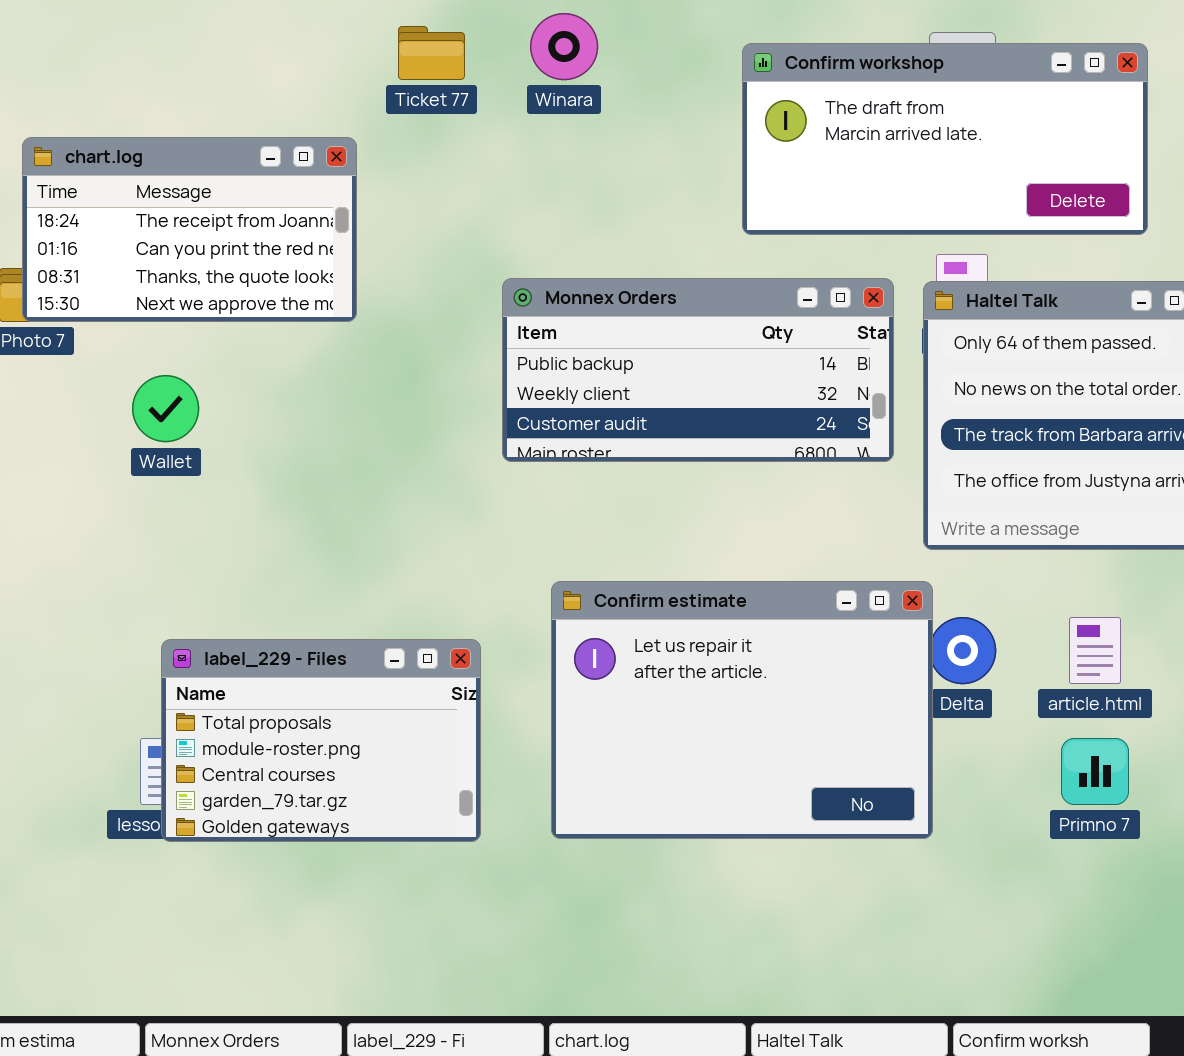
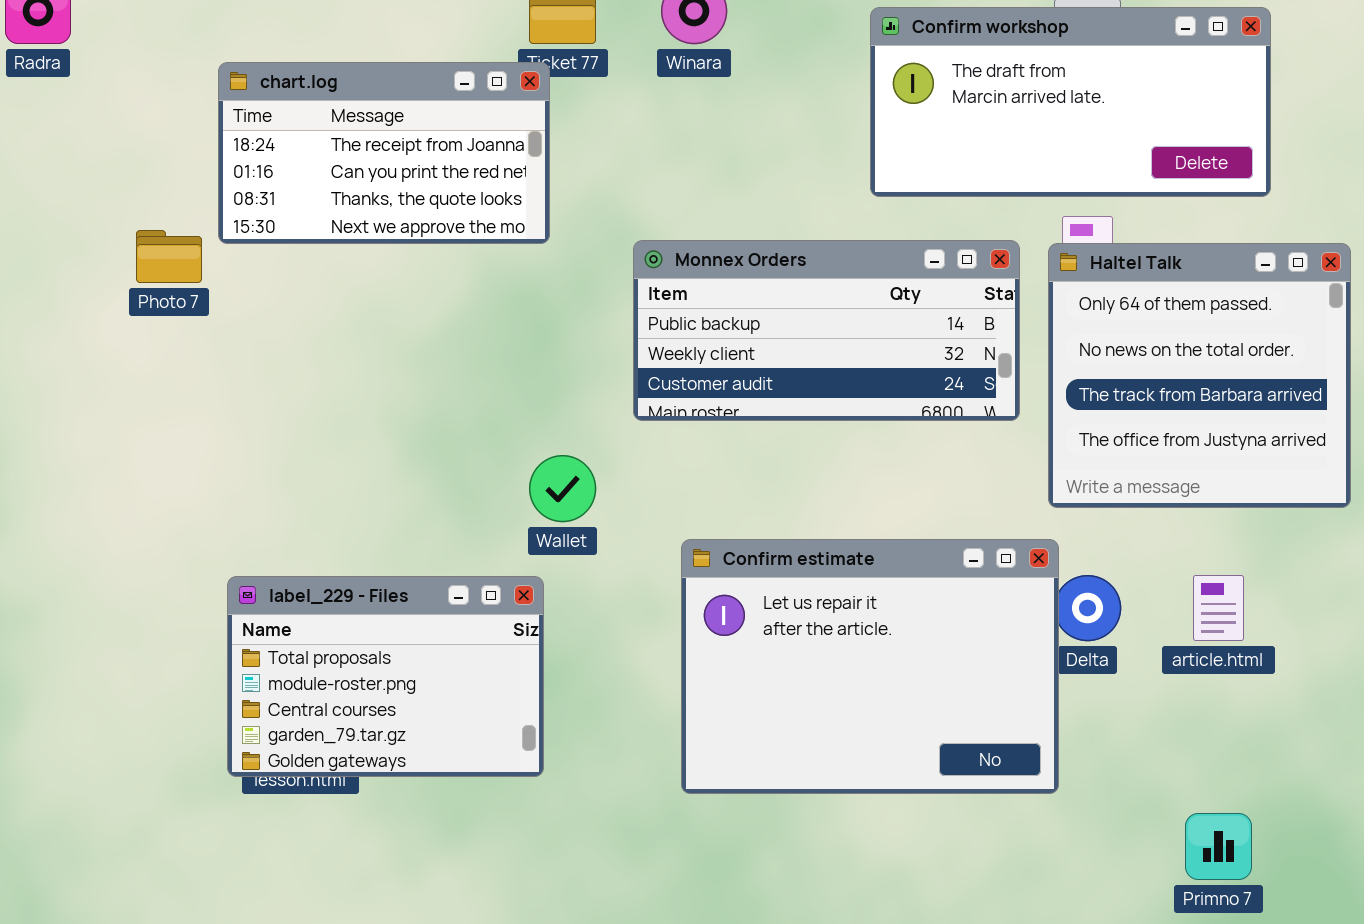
chart.log: [22,137,357,322] -> [218,62,550,244], moved
Wallet: [132,375,199,442] -> [529,455,596,522], moved
label_229 - Files: [161,639,481,842] -> [227,576,544,777], moved
Primno 7: [1061,738,1129,805] -> [1185,813,1252,880], moved

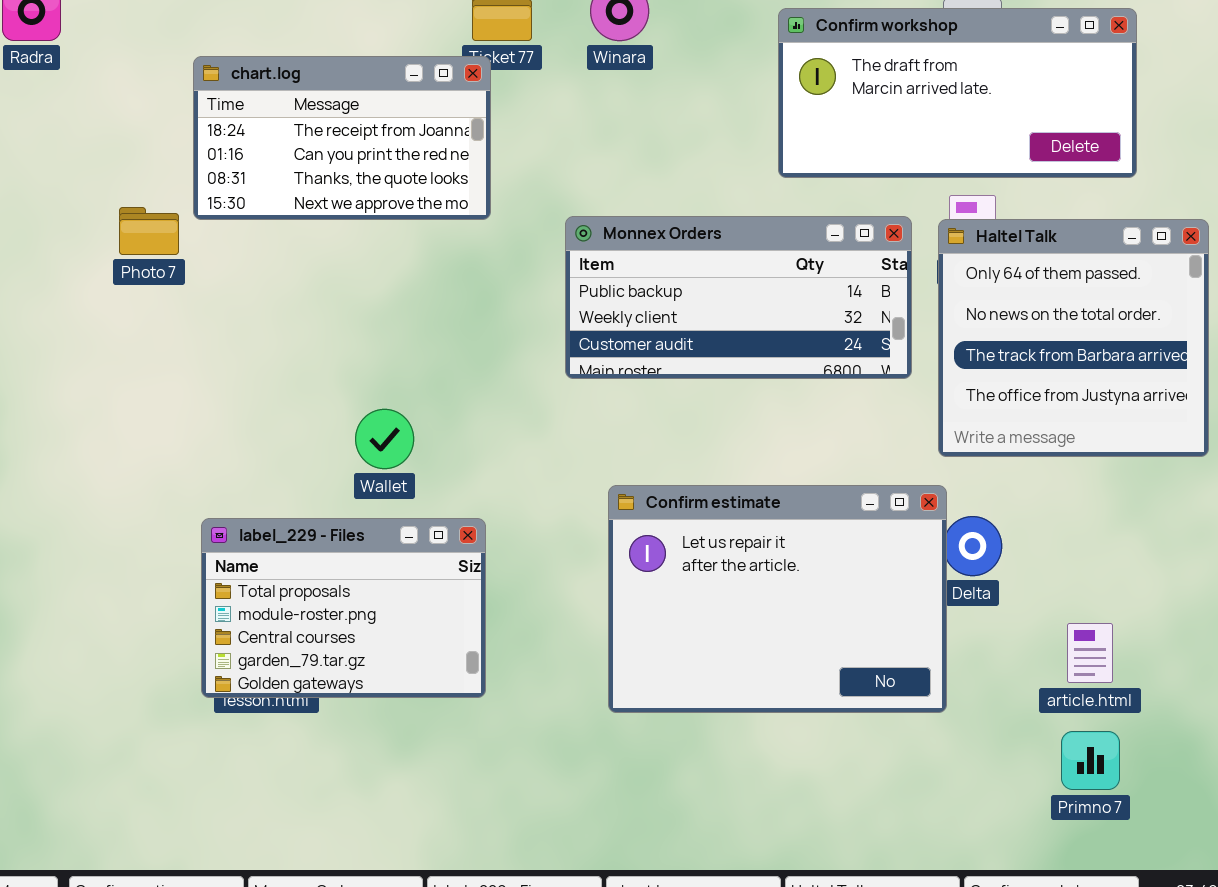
Wallet: [529,455,596,522] -> [355,409,414,469], moved
article.html: [1193,575,1244,641] -> [1067,623,1113,683], moved

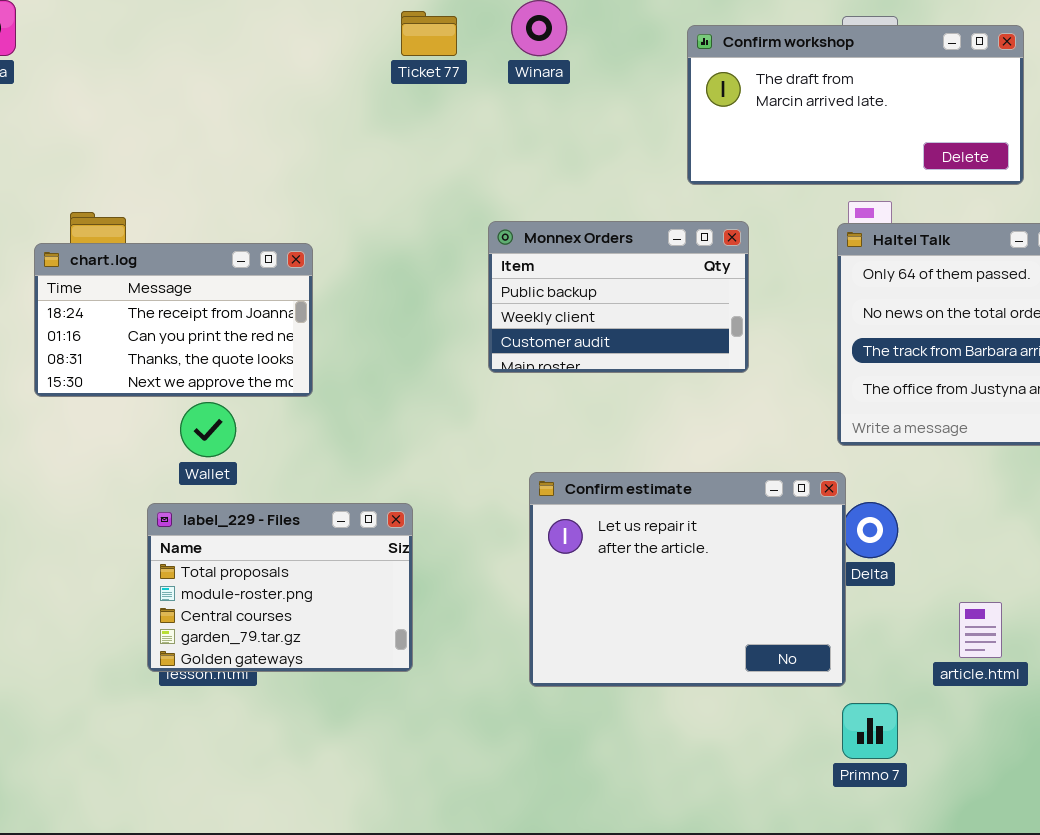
chart.log: [193,56,491,220] -> [34,243,313,397], moved
Monnex Orders: [565,216,912,379] -> [488,221,749,373], resized
Wallet: [355,409,414,469] -> [180,402,236,457], moved
Primno 7: [1061,731,1120,790] -> [842,703,898,759], moved

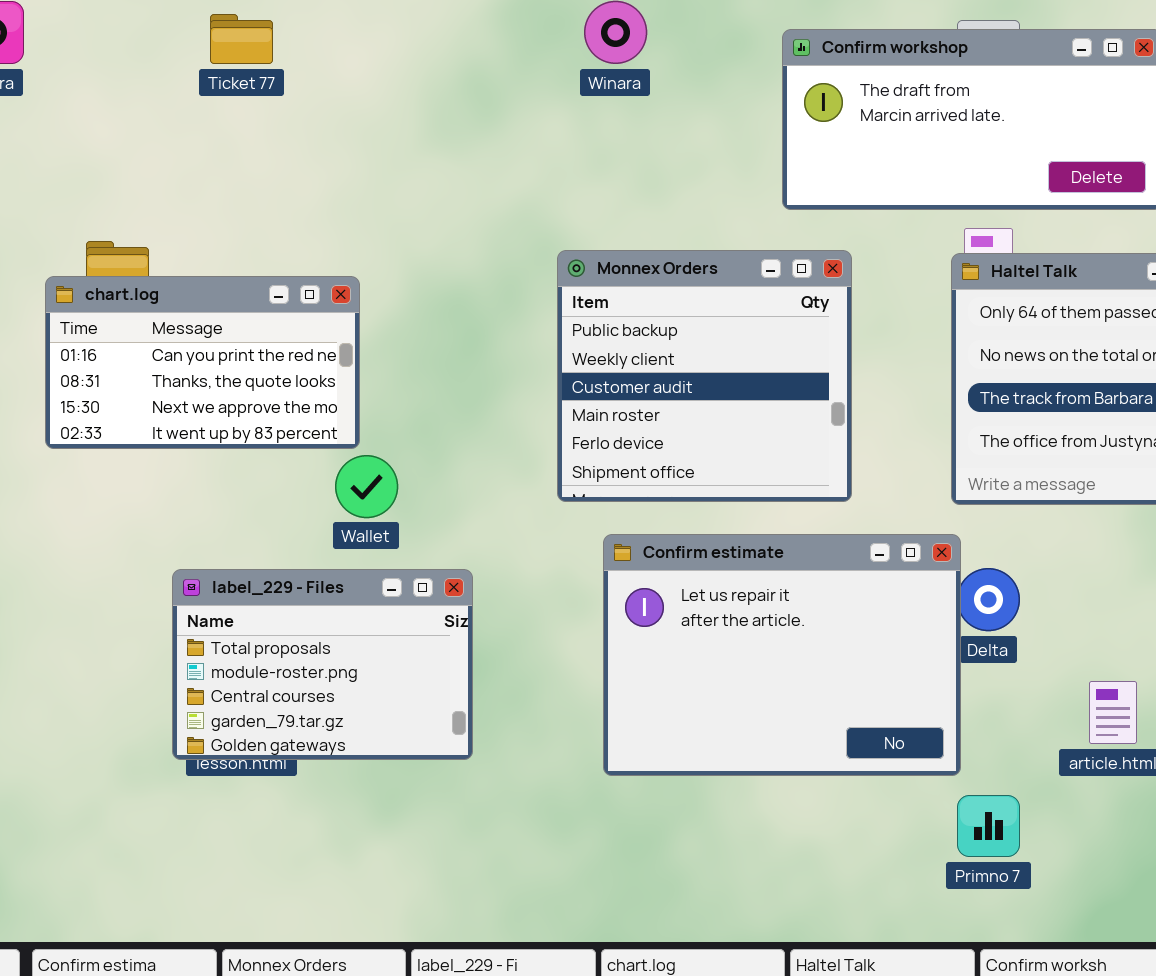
Ticket 77: [401,11,457,56] -> [210,14,273,64], moved
Monnex Orders: [488,221,749,373] -> [557,250,852,502], resized
chart.log: [34,243,313,397] -> [45,276,360,449], scrolled down 1 row
Wallet: [180,402,236,457] -> [335,455,398,518], moved

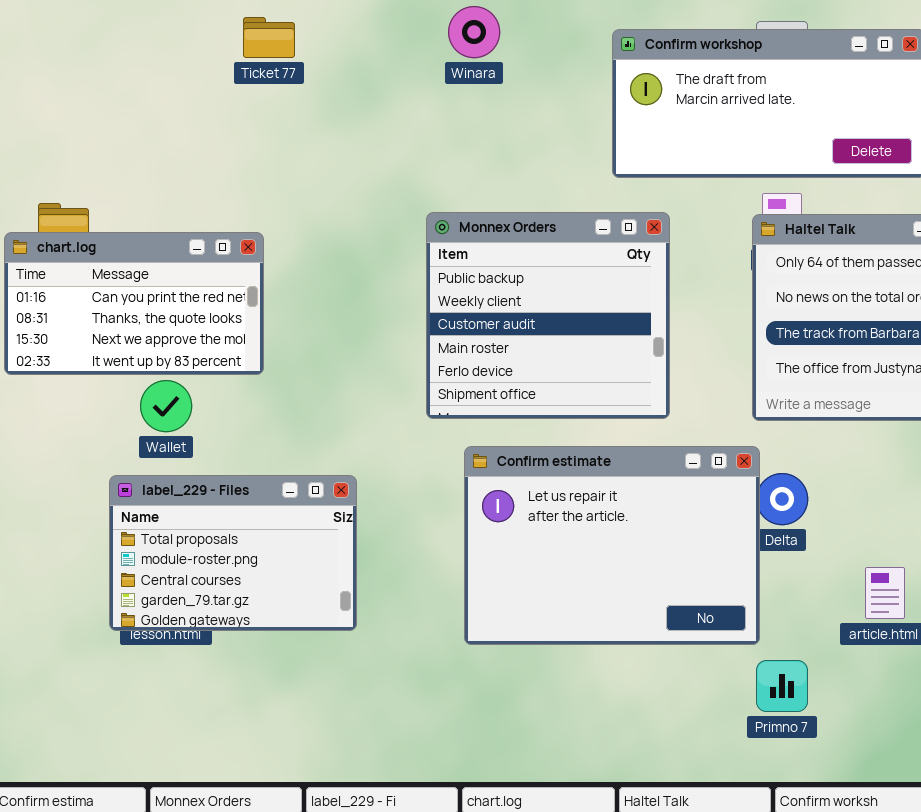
Ticket 77: [210,14,273,64] -> [243,17,295,58], moved
Wallet: [335,455,398,518] -> [140,380,192,432], moved

